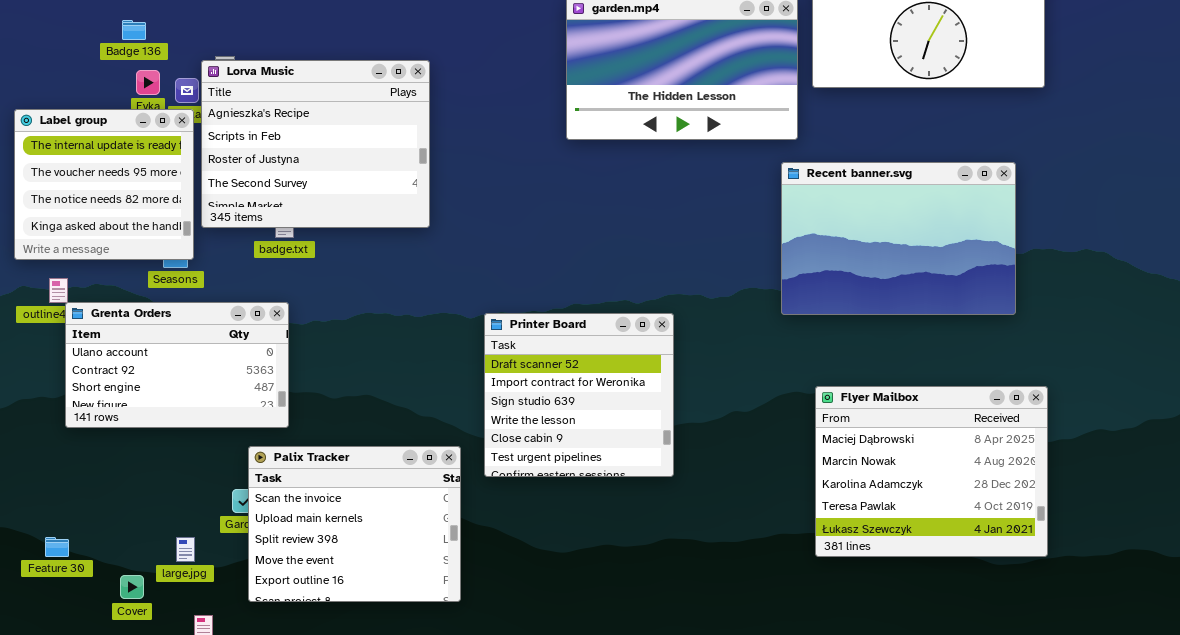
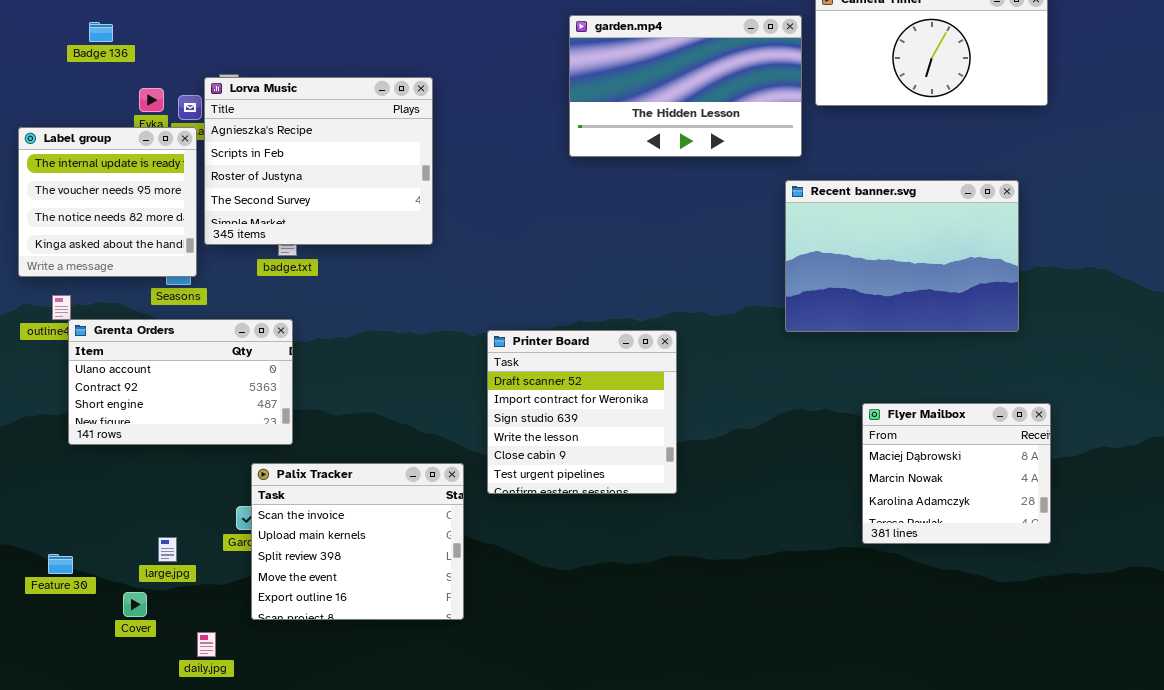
Badge 136: [122,20,146,40] -> [89,22,113,42], moved
Flyer Mailbox: [815,386,1048,557] -> [862,403,1051,544], resized
large.jpg: [176,537,195,562] -> [158,537,177,562], moved

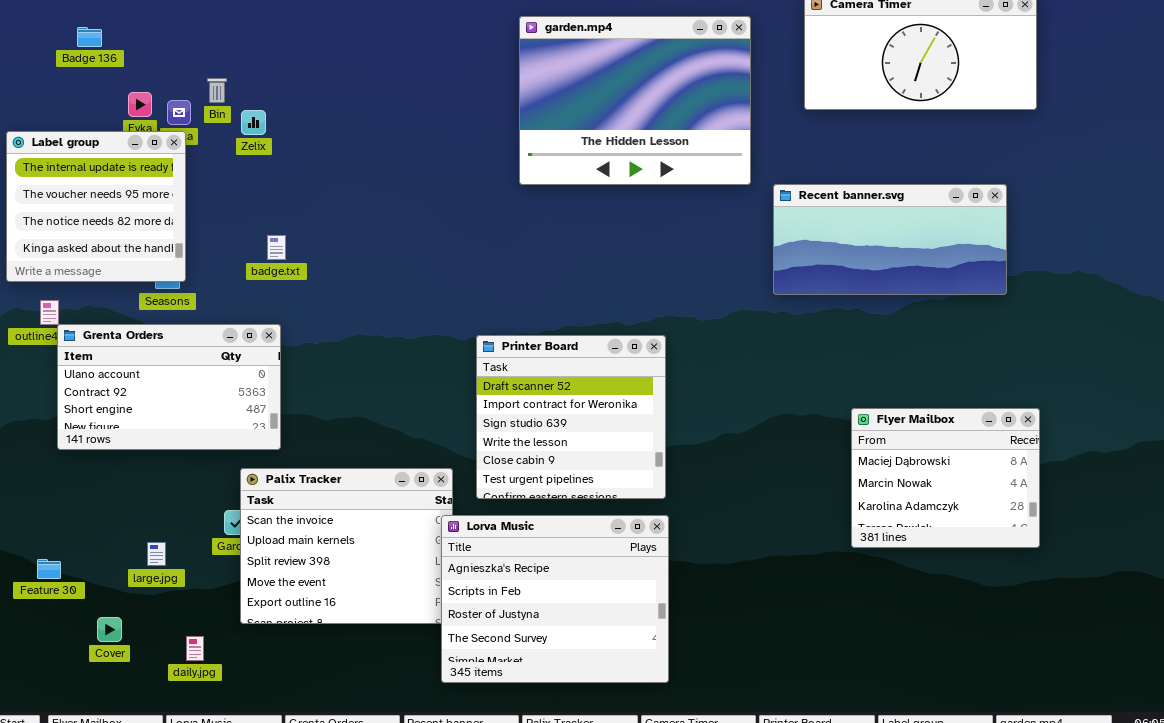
garden.mp4: [569,15,802,157] -> [519,16,751,185], moved, resized
Lorva Music: [204,77,433,245] -> [441,515,669,683], moved
Recent banner.svg: [785,180,1019,332] -> [773,184,1007,295], resized
Cover: [123,592,147,617] -> [97,617,122,642], moved

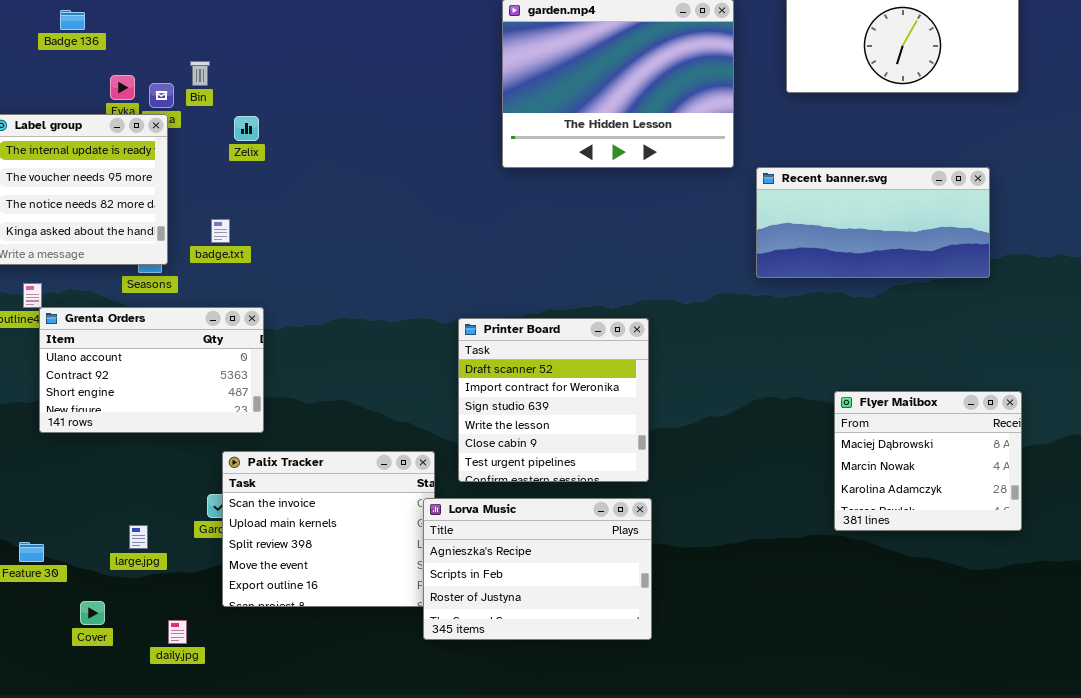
Zelix: [241,110,266,135] -> [234,116,259,141], moved
badge.txt: [267,235,286,260] -> [211,219,230,243], moved
Lorva Music: [441,515,669,683] -> [423,498,652,640], resized

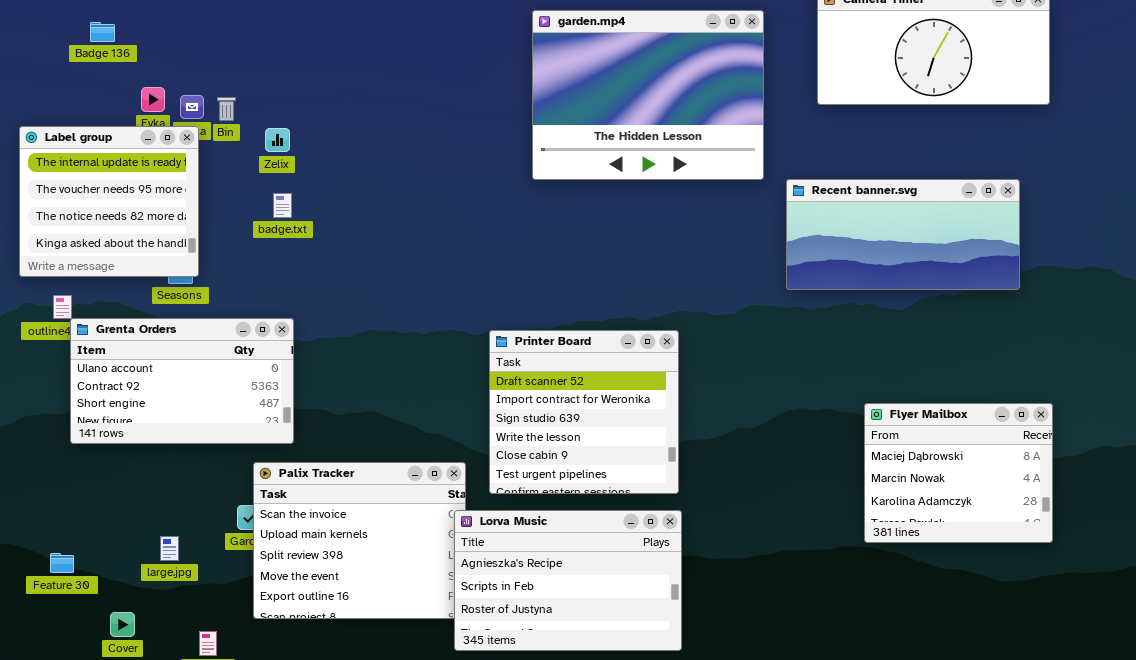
Bin: [190,61,210,86] -> [217,97,236,121], moved
badge.txt: [211,219,230,243] -> [273,193,292,218], moved

